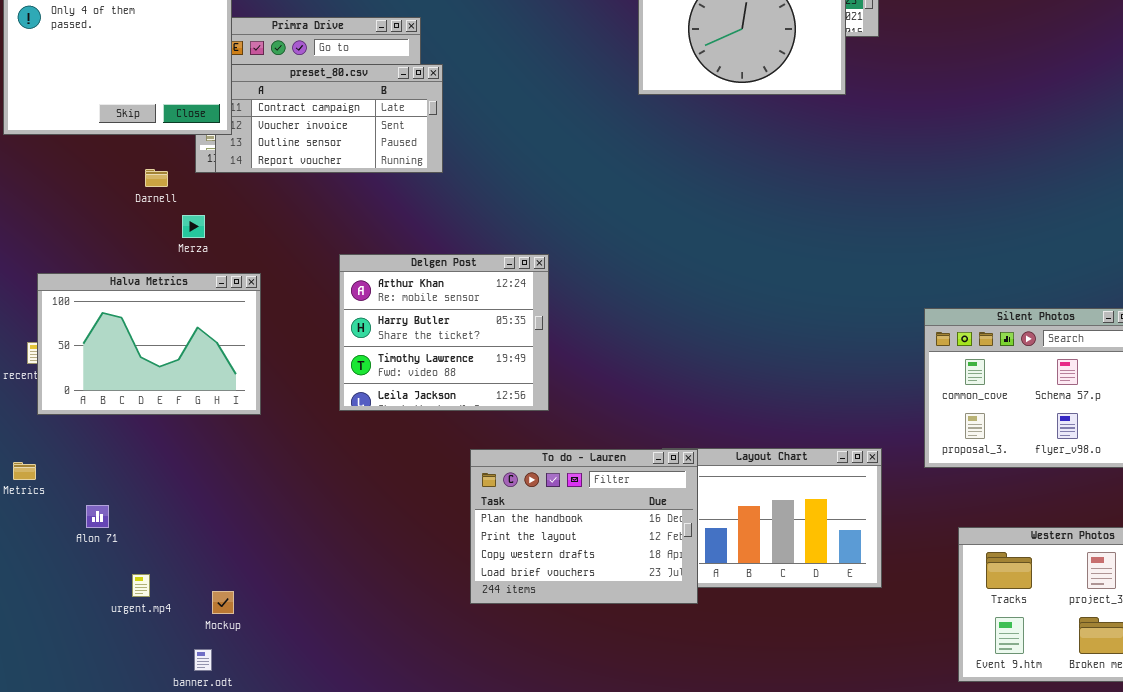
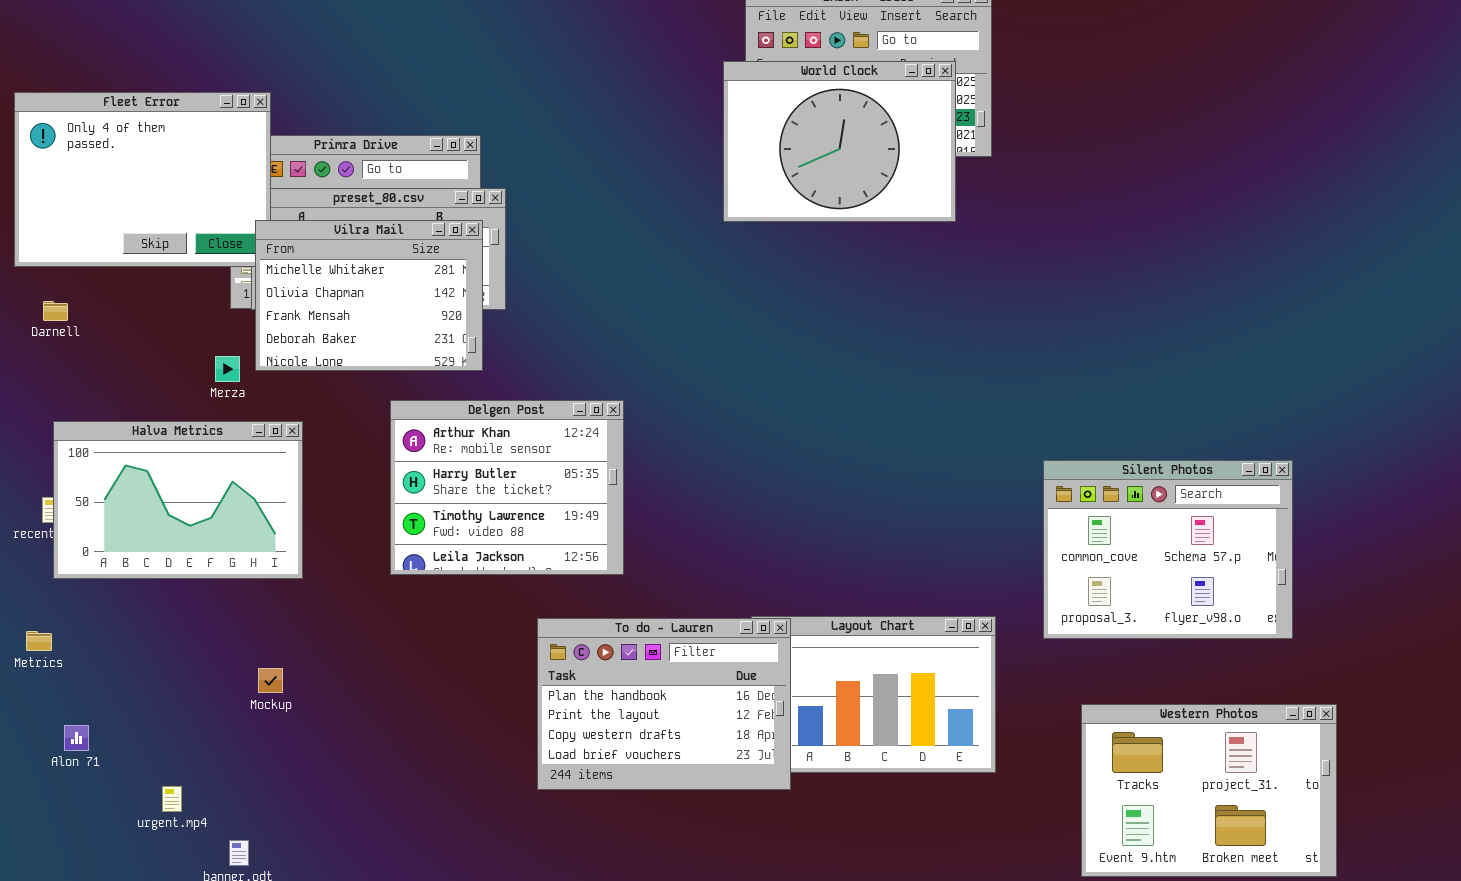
Vilra Mail: none -> [255,220,483,371], opened
Darnell: [145,169,168,187] -> [43,301,68,321], moved
Alon 71: [86,505,109,528] -> [64,725,89,751], moved
urgent.mp4: [132,574,150,597] -> [162,786,182,812], moved
Mockup: [212,591,234,614] -> [258,668,283,693], moved

